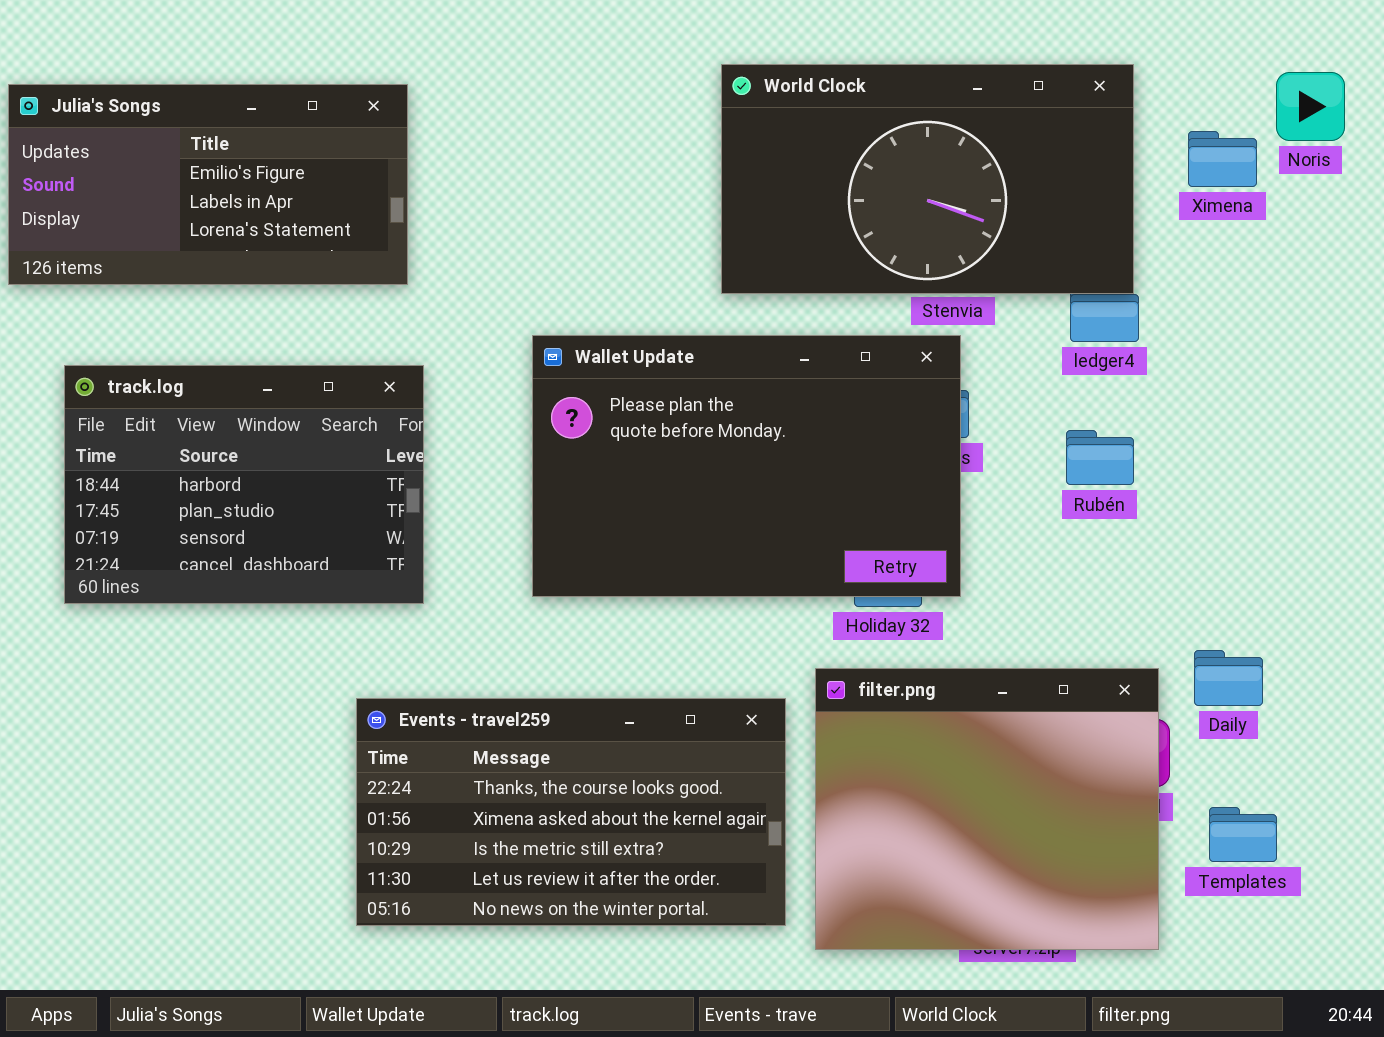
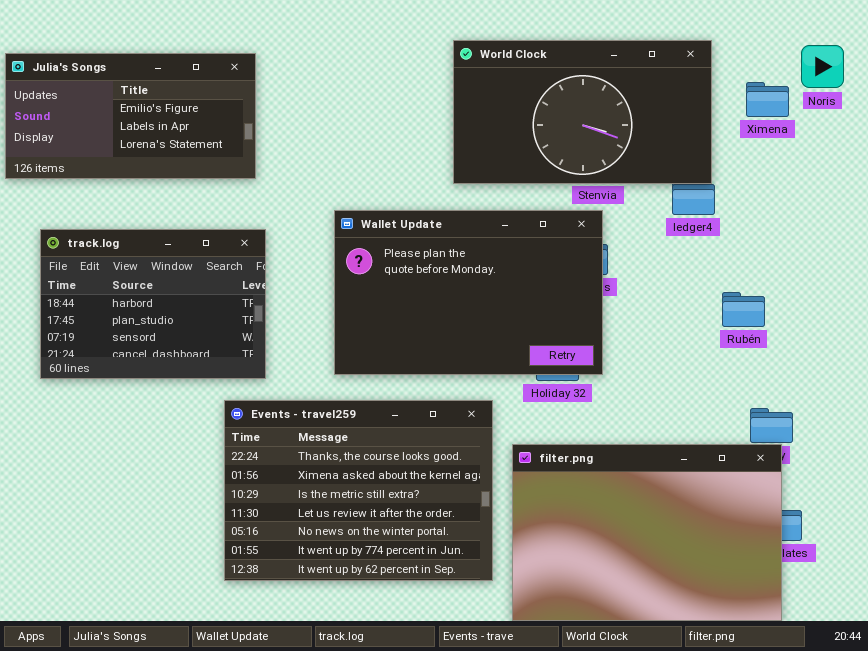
Rubén: [1066,430,1134,485] -> [722,292,765,327], moved
filter.png: [815,668,1159,950] -> [512,444,782,621], moved, resized
Events - travel259: [356,698,786,926] -> [224,400,493,581], resized

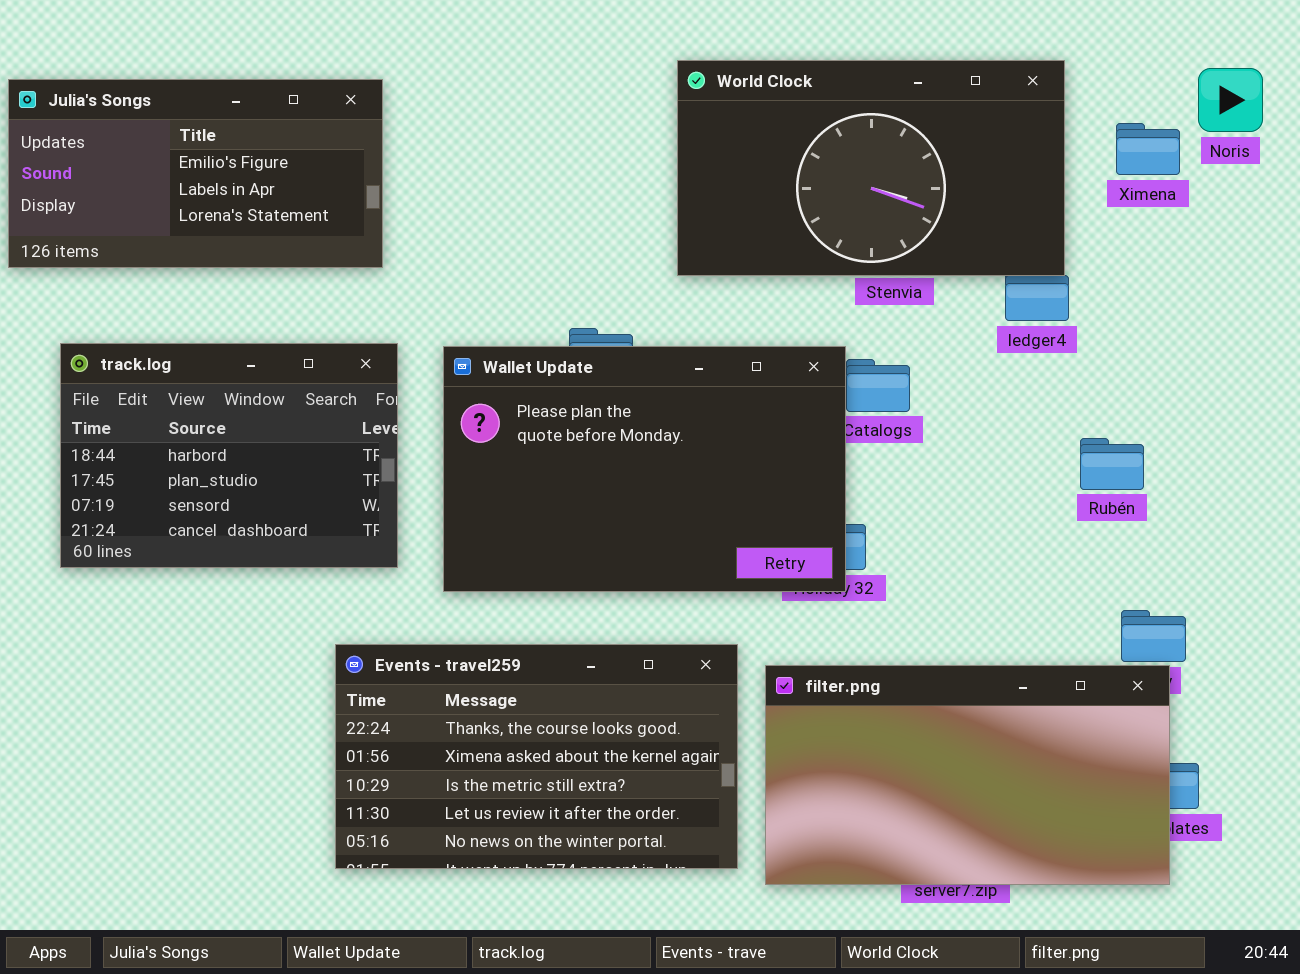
Wallet Update: [334,210,603,375] -> [443,346,846,592], moved
Events - travel259: [224,400,493,581] -> [335,644,738,869], resized
filter.png: [512,444,782,621] -> [765,665,1170,885], resized

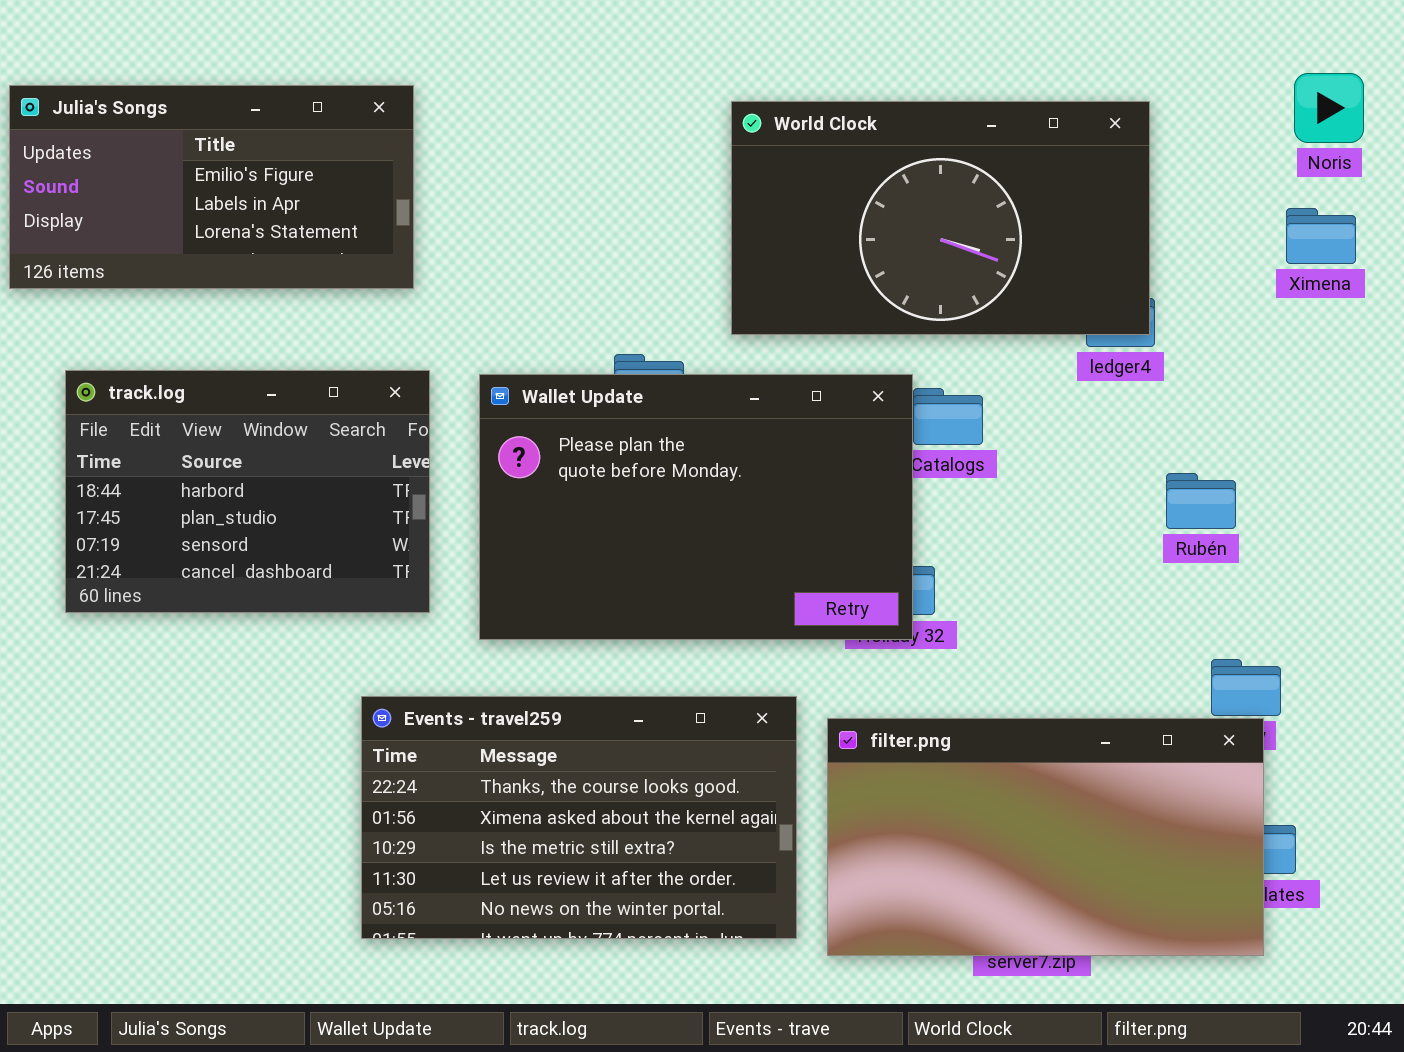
World Clock: [677,60,1065,276] -> [731,101,1150,335], moved
Ximena: [1116,123,1180,175] -> [1286,208,1356,264], moved

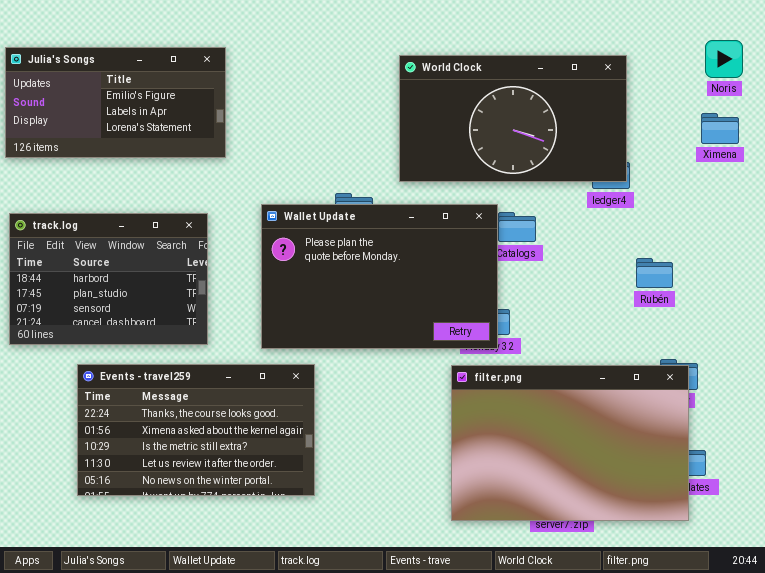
track.log: [65,370,430,613] -> [9,213,208,345], moved
Events - travel259: [361,696,797,939] -> [77,364,315,496], moved
filter.png: [827,718,1264,956] -> [451,365,689,521], resized

